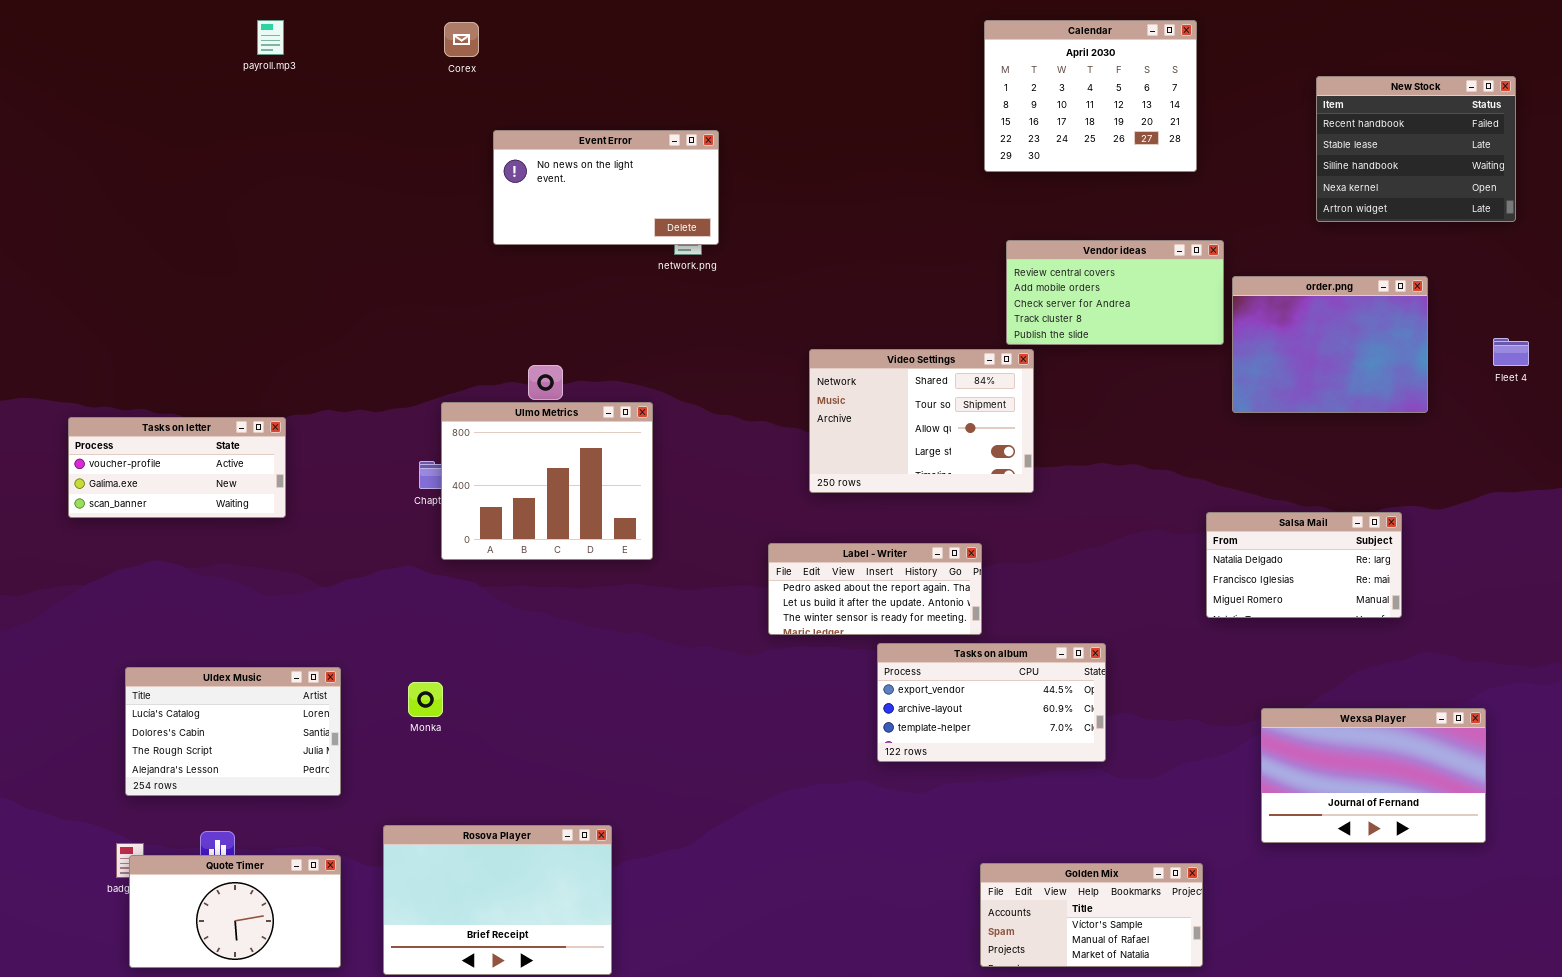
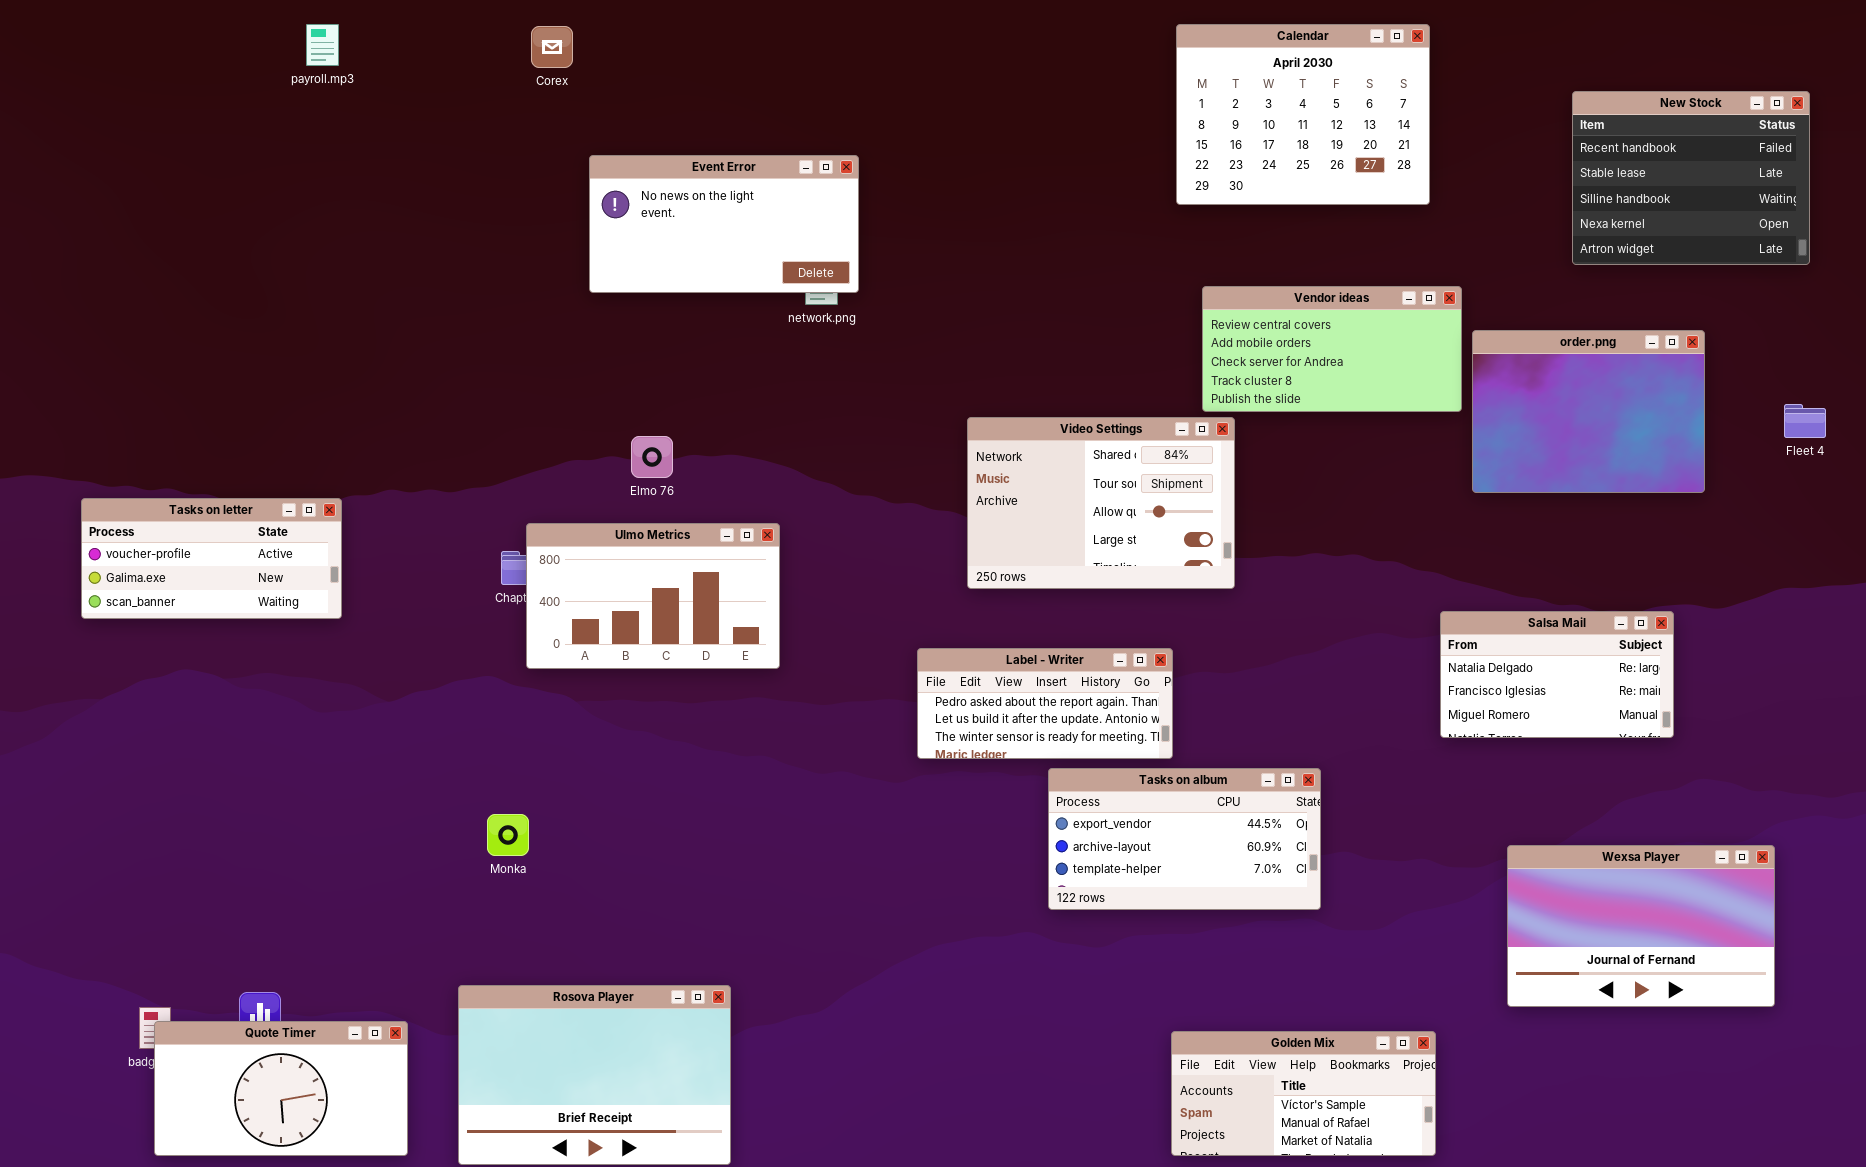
Ulmo Metrics: [441,402,653,560] -> [526,523,780,669], resized
Uldex Music: [125,667,341,796] -> none, closed

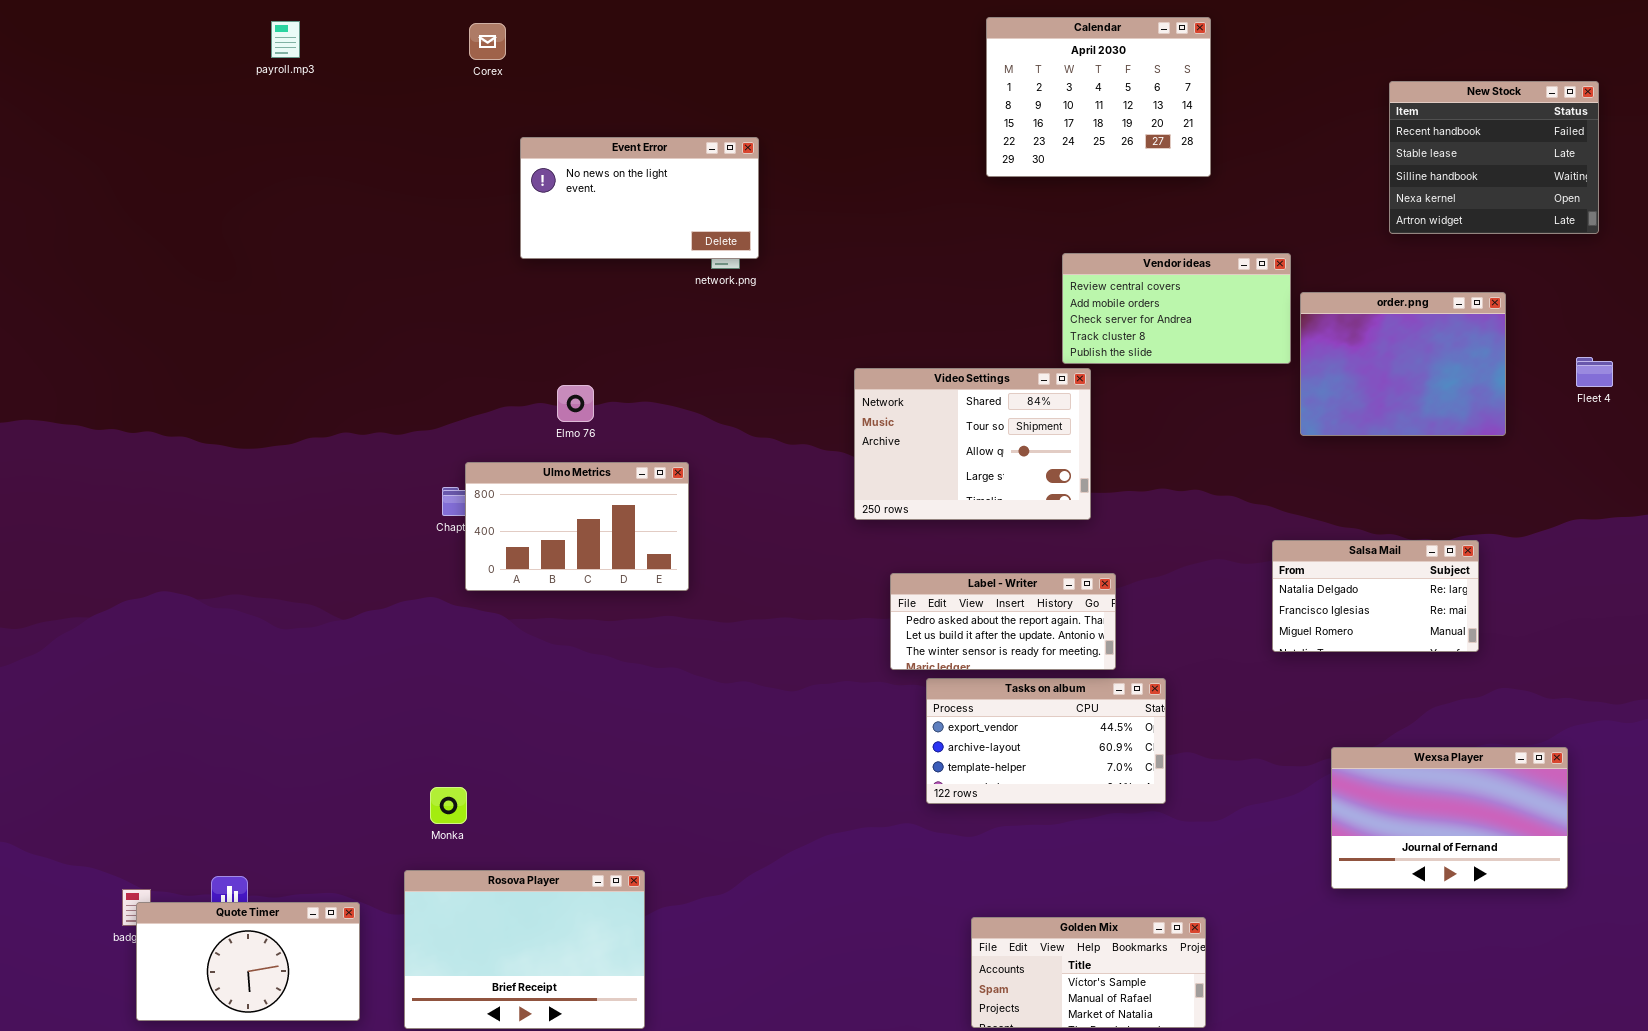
Calendar: [1176,24,1430,205] -> [986,17,1211,177], moved
Tasks on letter: [81,498,342,619] -> none, closed
Label - Writer: [917,648,1173,759] -> [890,573,1116,670], moved
Monka: [487,814,529,856] -> [430,787,467,824], moved
Golden Mix: [1171,1031,1436,1156] -> [971,917,1206,1028], moved

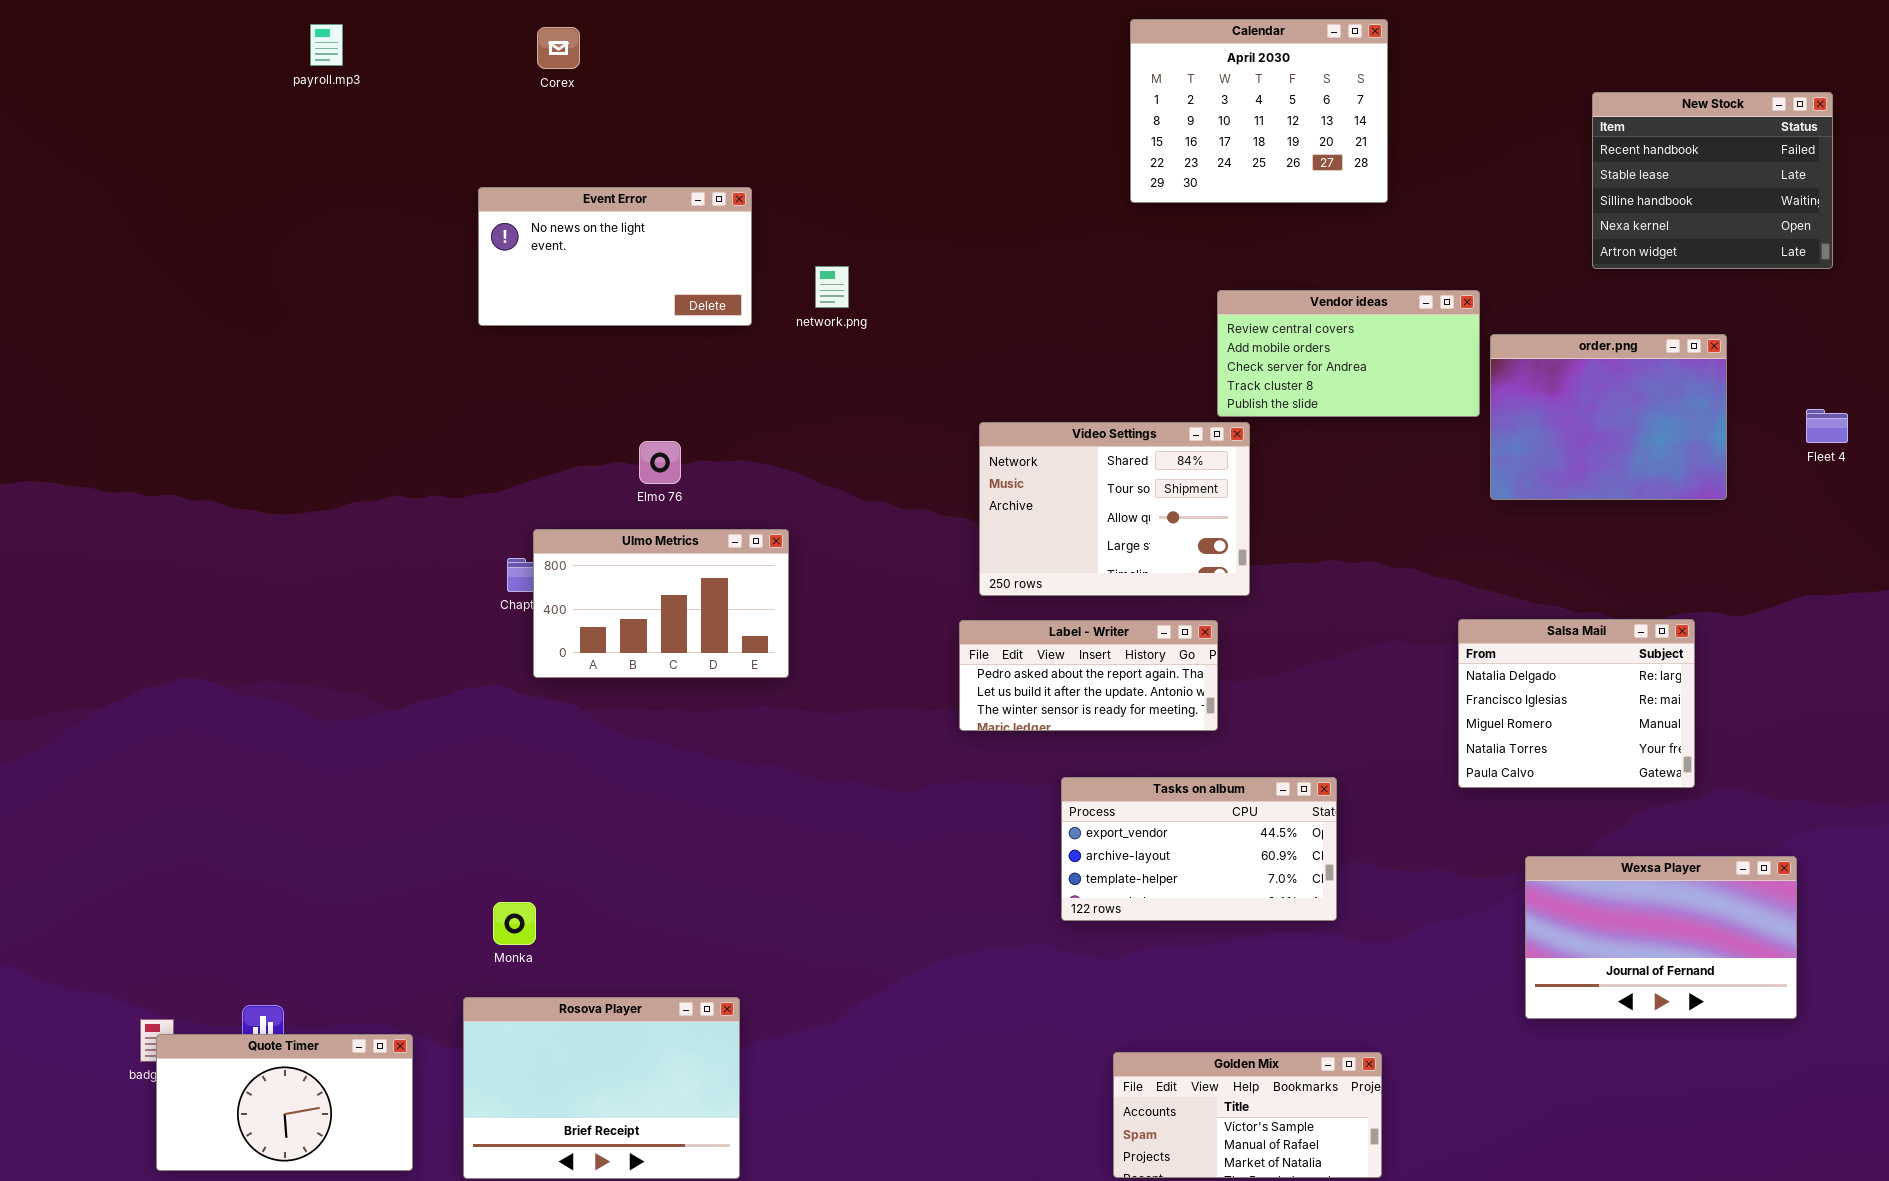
Event Error: [520,137,759,259] -> [478,187,752,326], moved
Salsa Mail: [1272,540,1479,652] -> [1458,619,1695,788], resized
Label - Writer: [890,573,1116,670] -> [959,620,1218,731], moved

